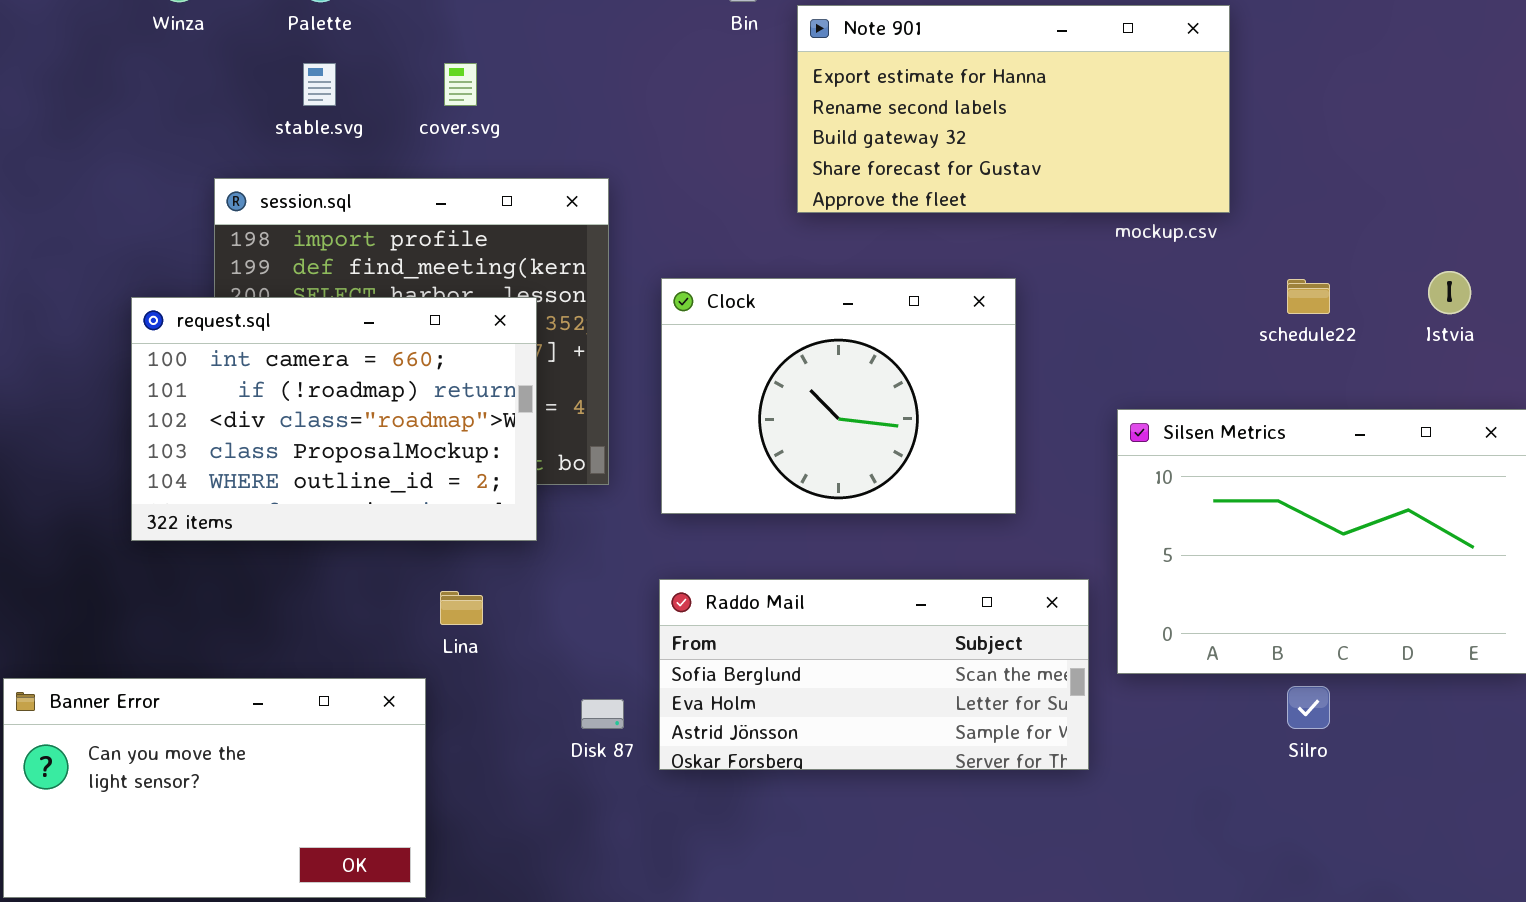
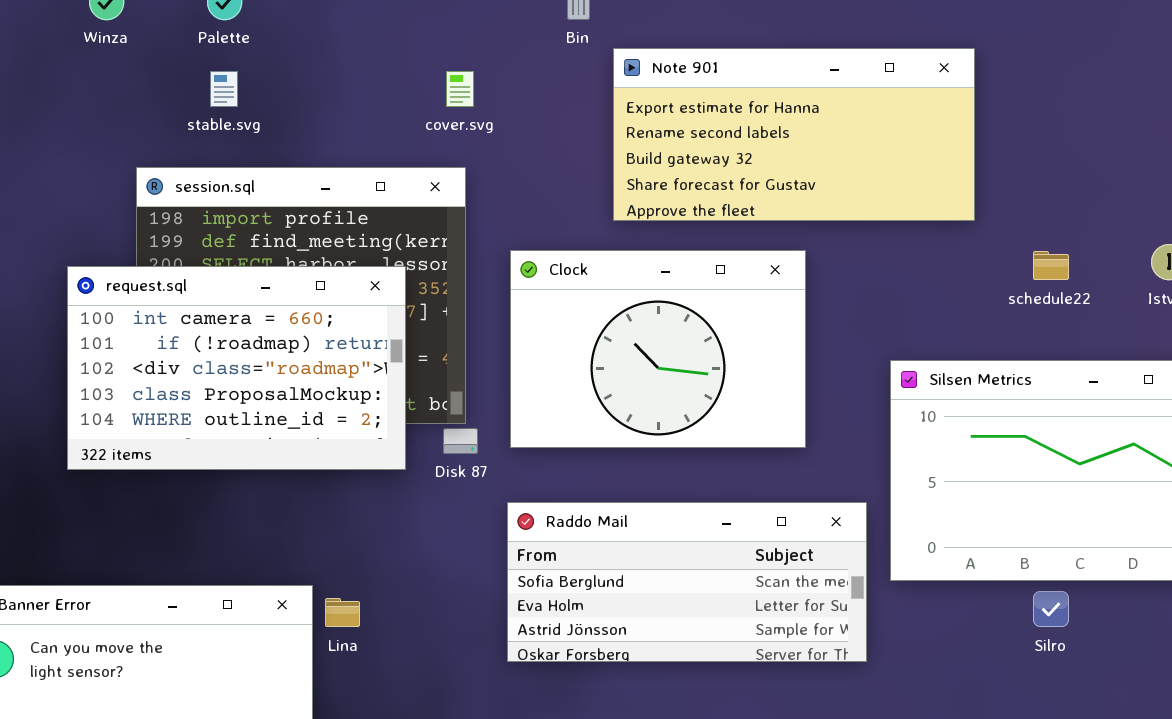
Note 901: [797,5,1230,213] -> [613,48,975,221], moved
cover.svg: [444,63,477,106] -> [446,71,474,107], moved
Lina: [440,591,483,625] -> [325,598,360,627], moved
Disk 87: [581,699,624,729] -> [443,428,478,454], moved

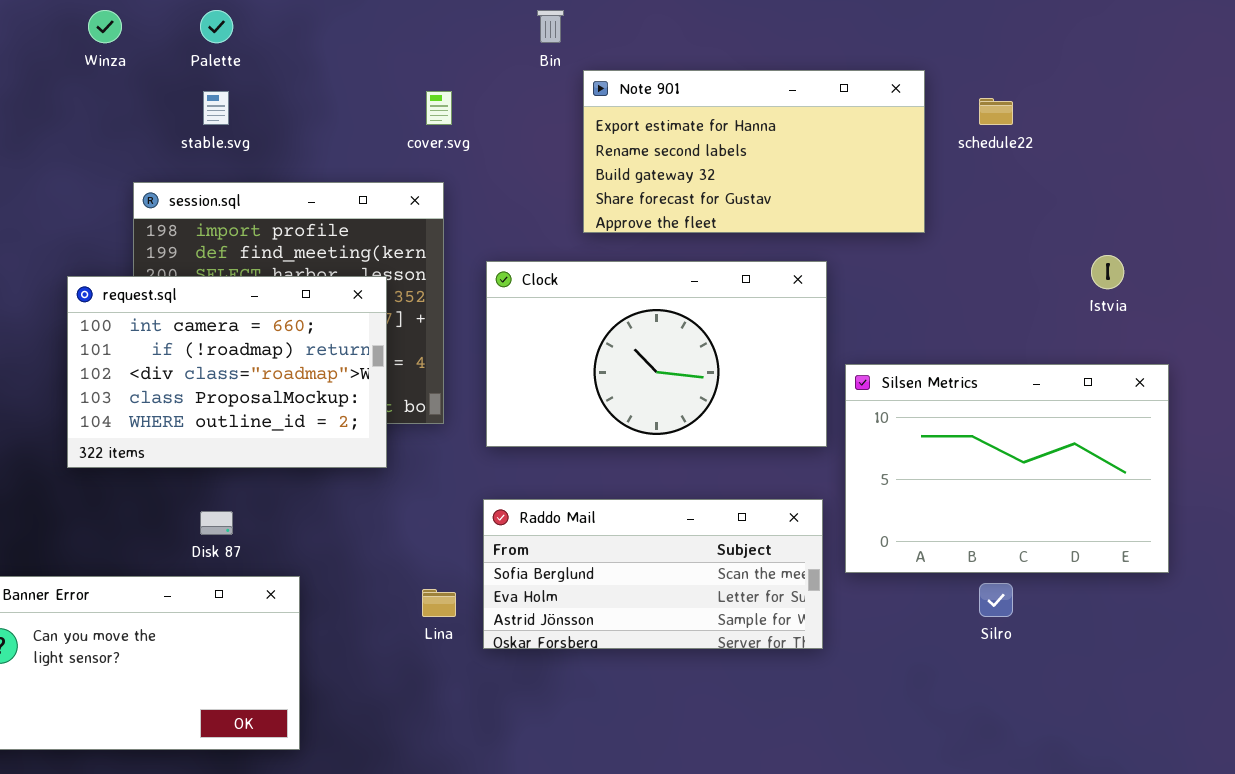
Clock: [510,250,806,448] -> [486,261,827,447], resized
schedule22: [1033,251,1069,280] -> [979,98,1013,125], moved
Disk 87: [443,428,478,454] -> [200,511,233,535], moved
Lina: [325,598,360,627] -> [422,589,456,617], moved

